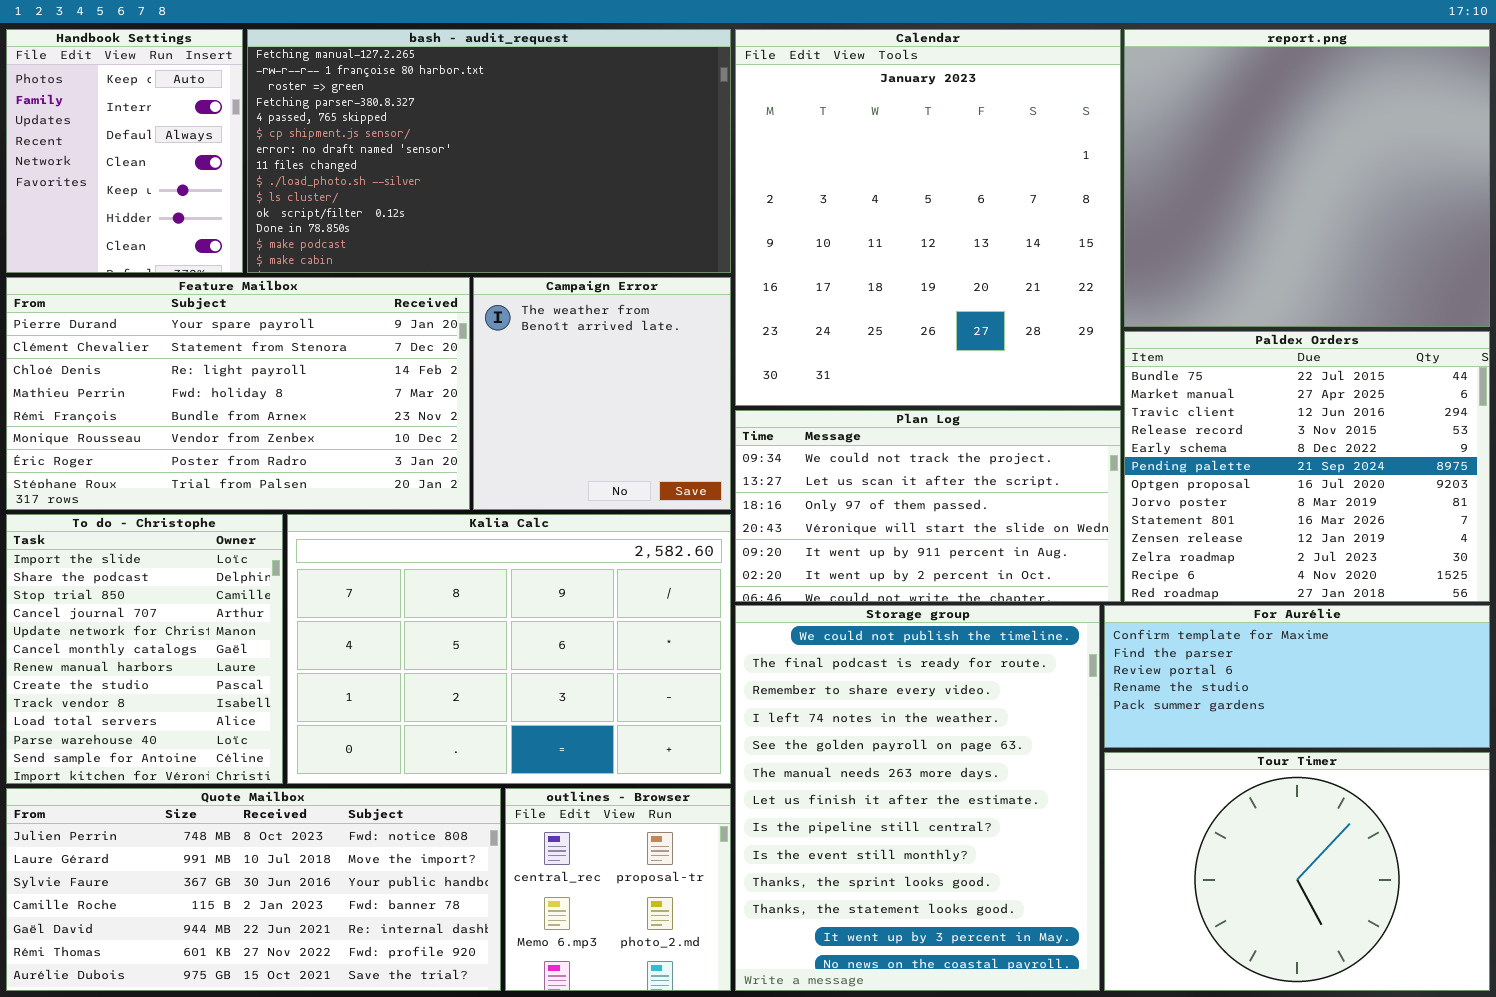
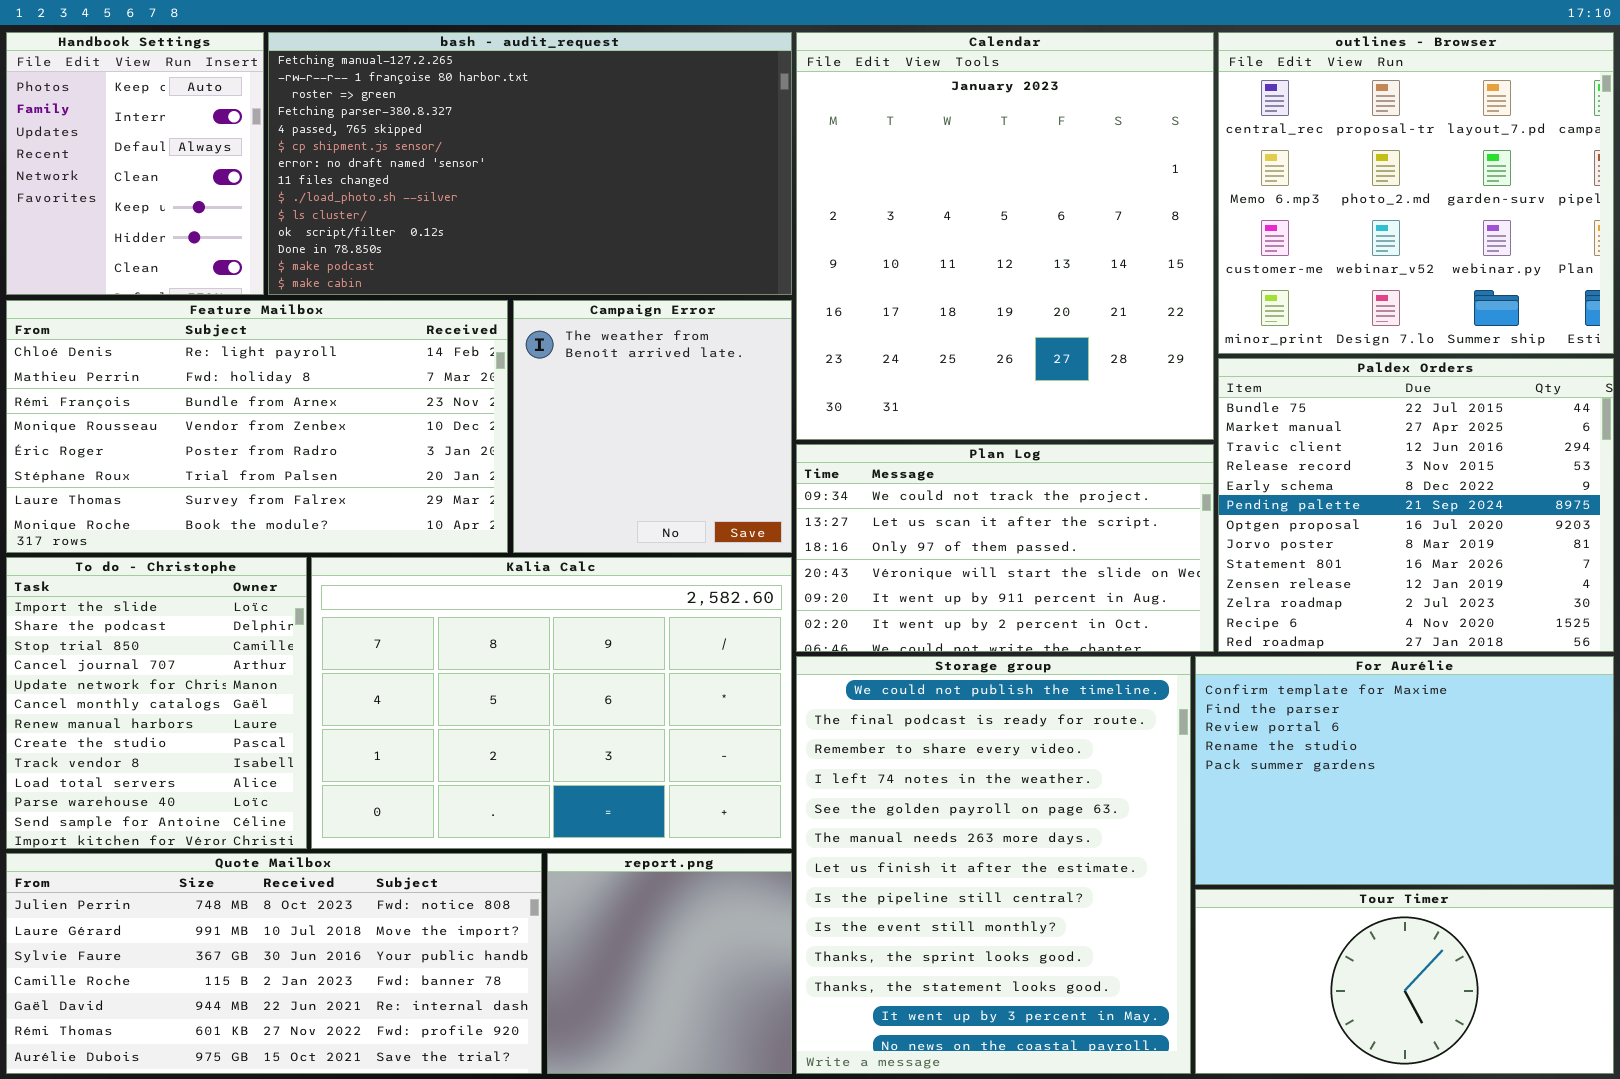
report.png: [1124,29,1490,327] -> [547,853,792,1074], moved, resized
Feature Mailbox: [6,277,470,510] -> [6,300,508,553], scrolled down 2 rows
For Aurélie: [1104,605,1490,748] -> [1195,656,1614,885], resized
Tour Timer: [1104,752,1490,991] -> [1195,889,1614,1074], resized
outlines - Browser: [505,788,731,991] -> [1218,32,1614,354], moved, resized

